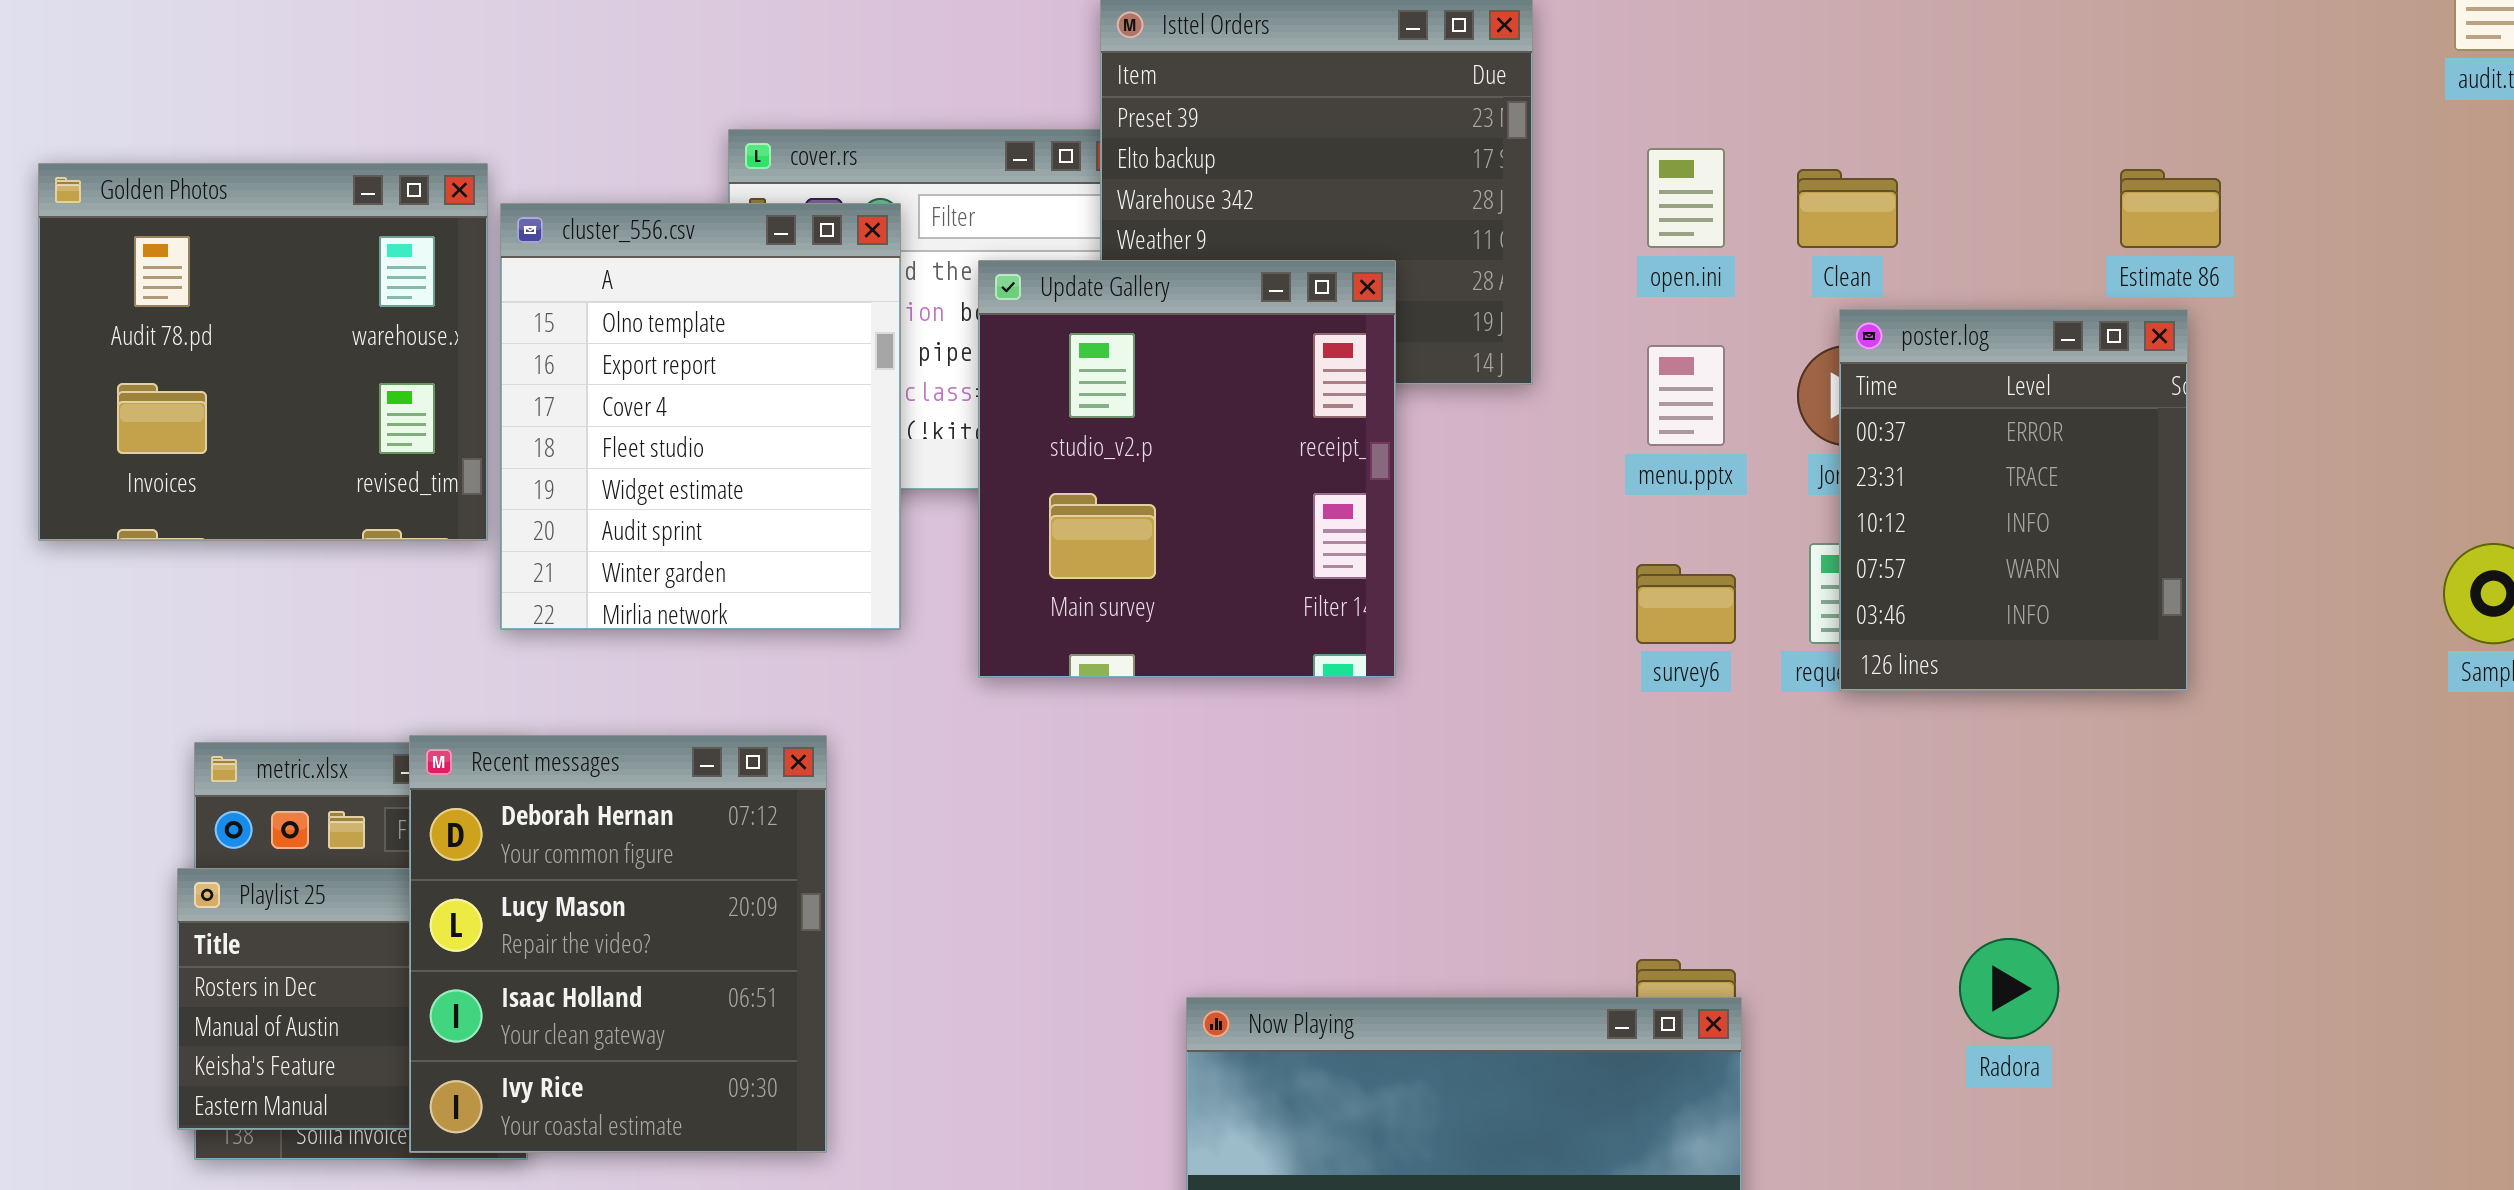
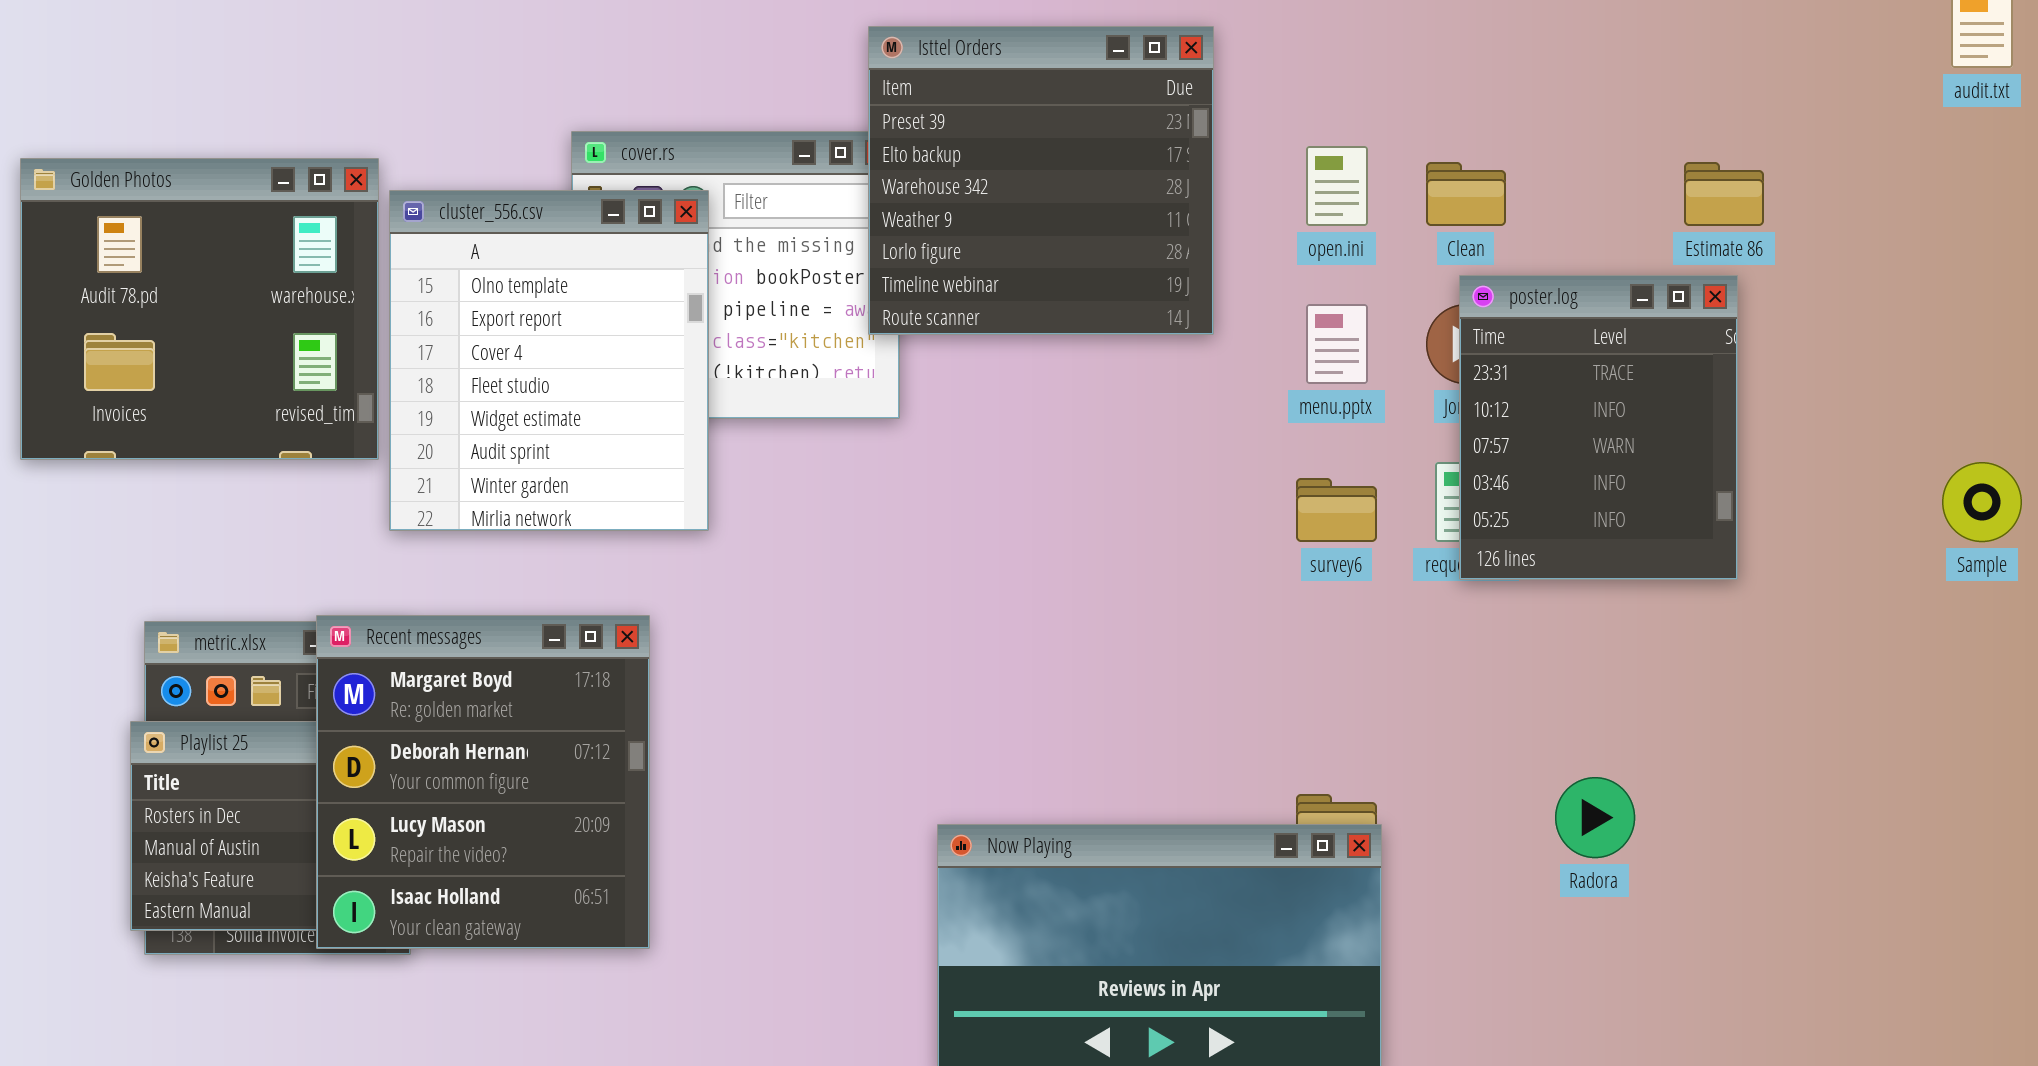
Update Gallery: [978,260,1396,678] -> none, closed
poster.log: [1839,309,2188,691] -> [1459,275,1738,580], scrolled down 1 row
Recent messages: [409,735,827,1153] -> [316,615,650,949], scrolled up 1 row

